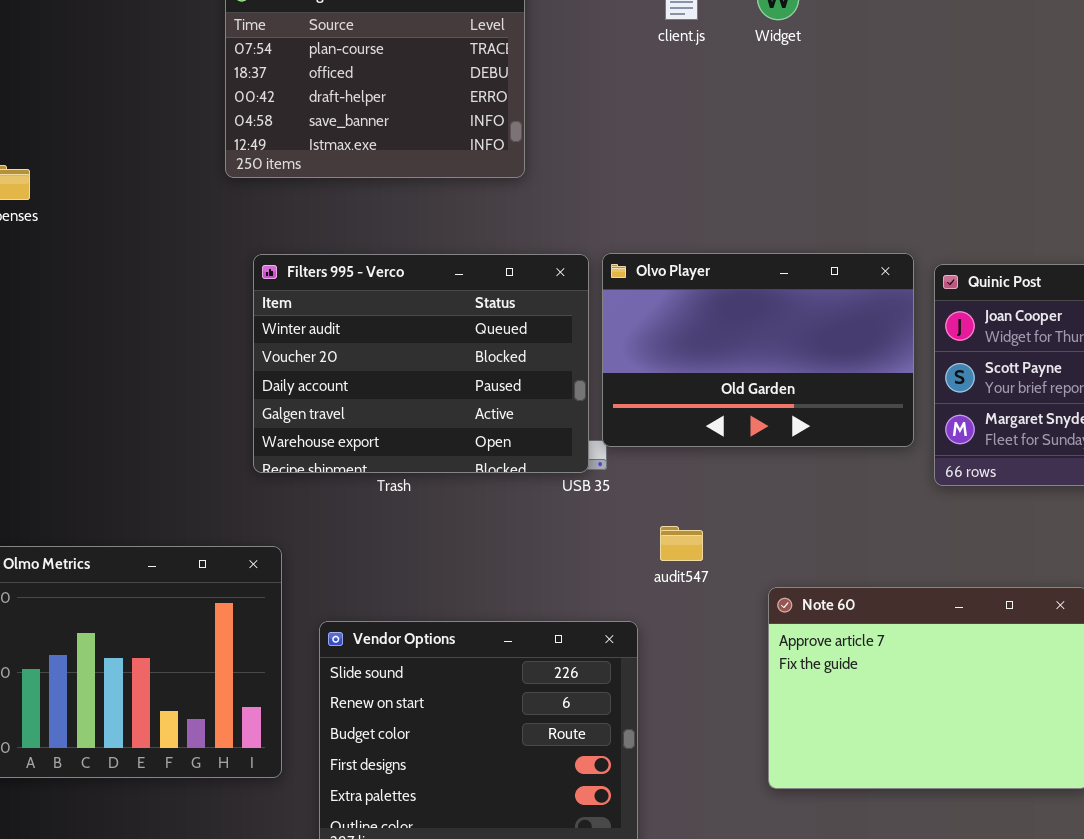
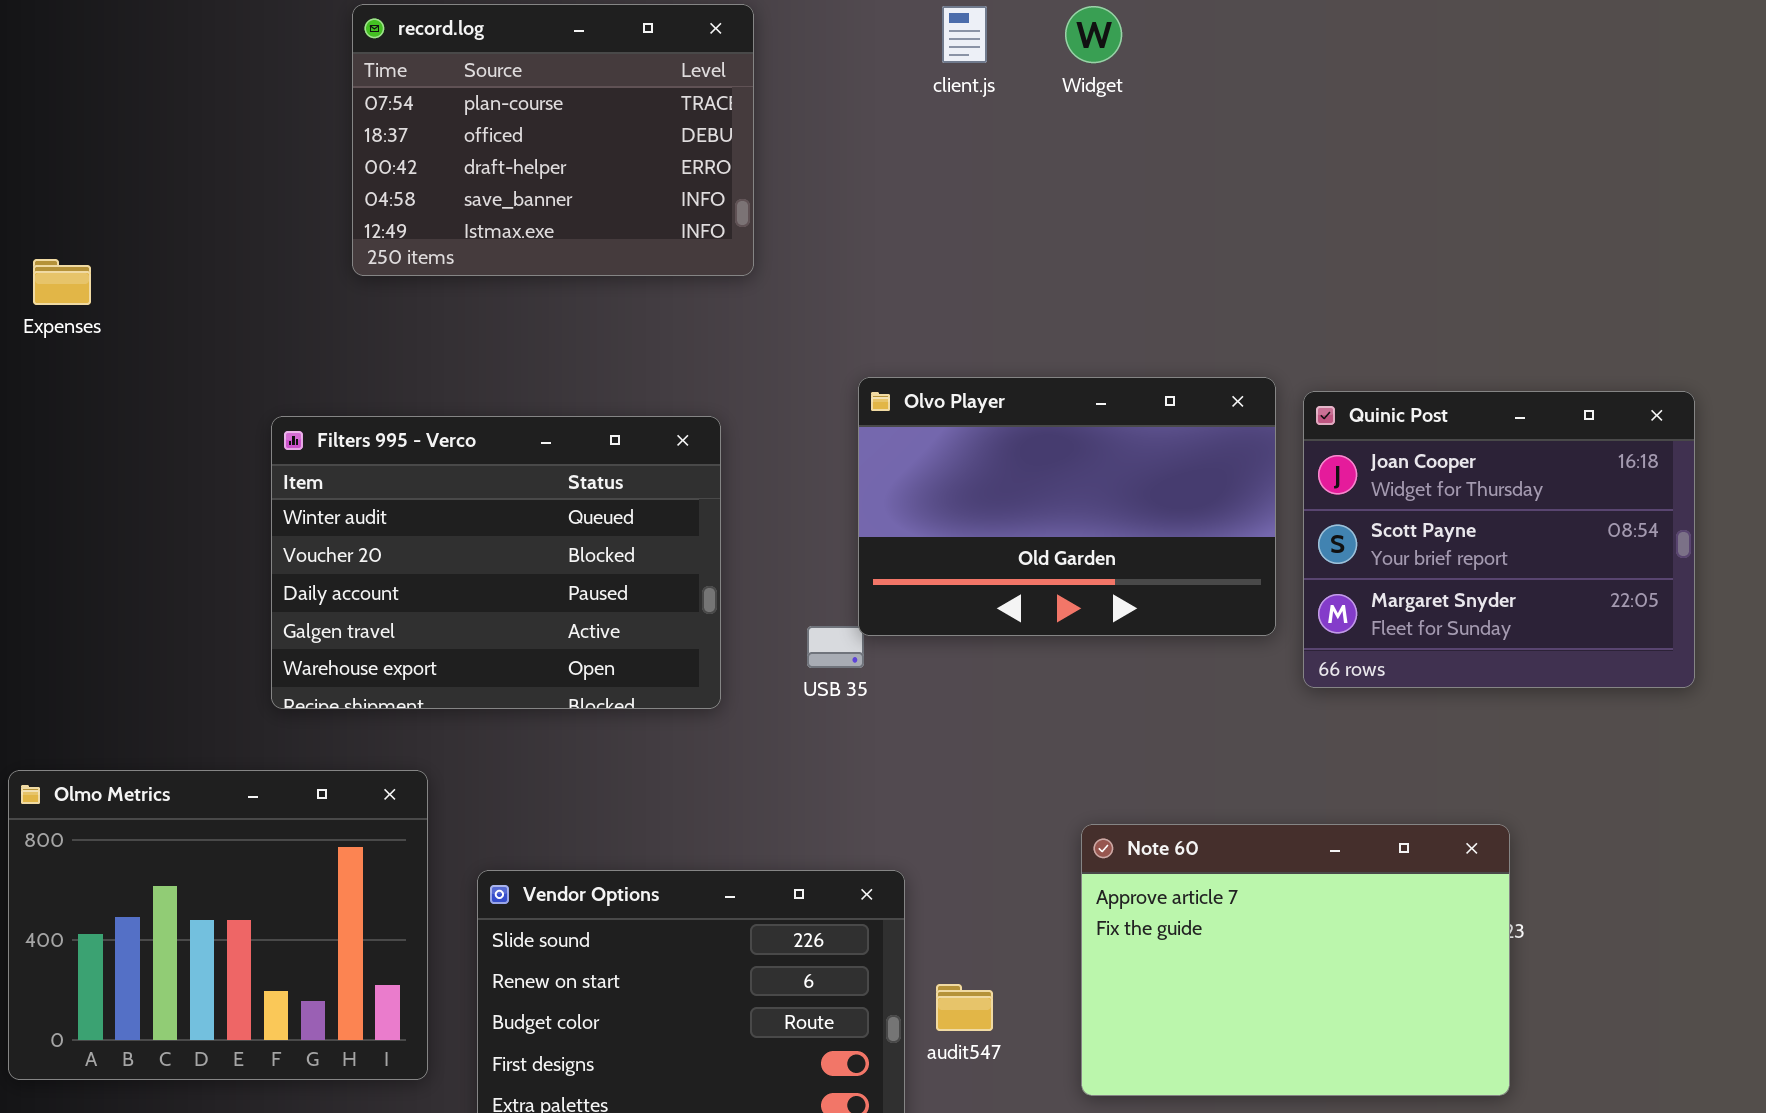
Filters 995 - Verco: [253,254,589,473] -> [271,416,721,709], moved
audit547: [660,526,703,561] -> [936,984,993,1031], moved

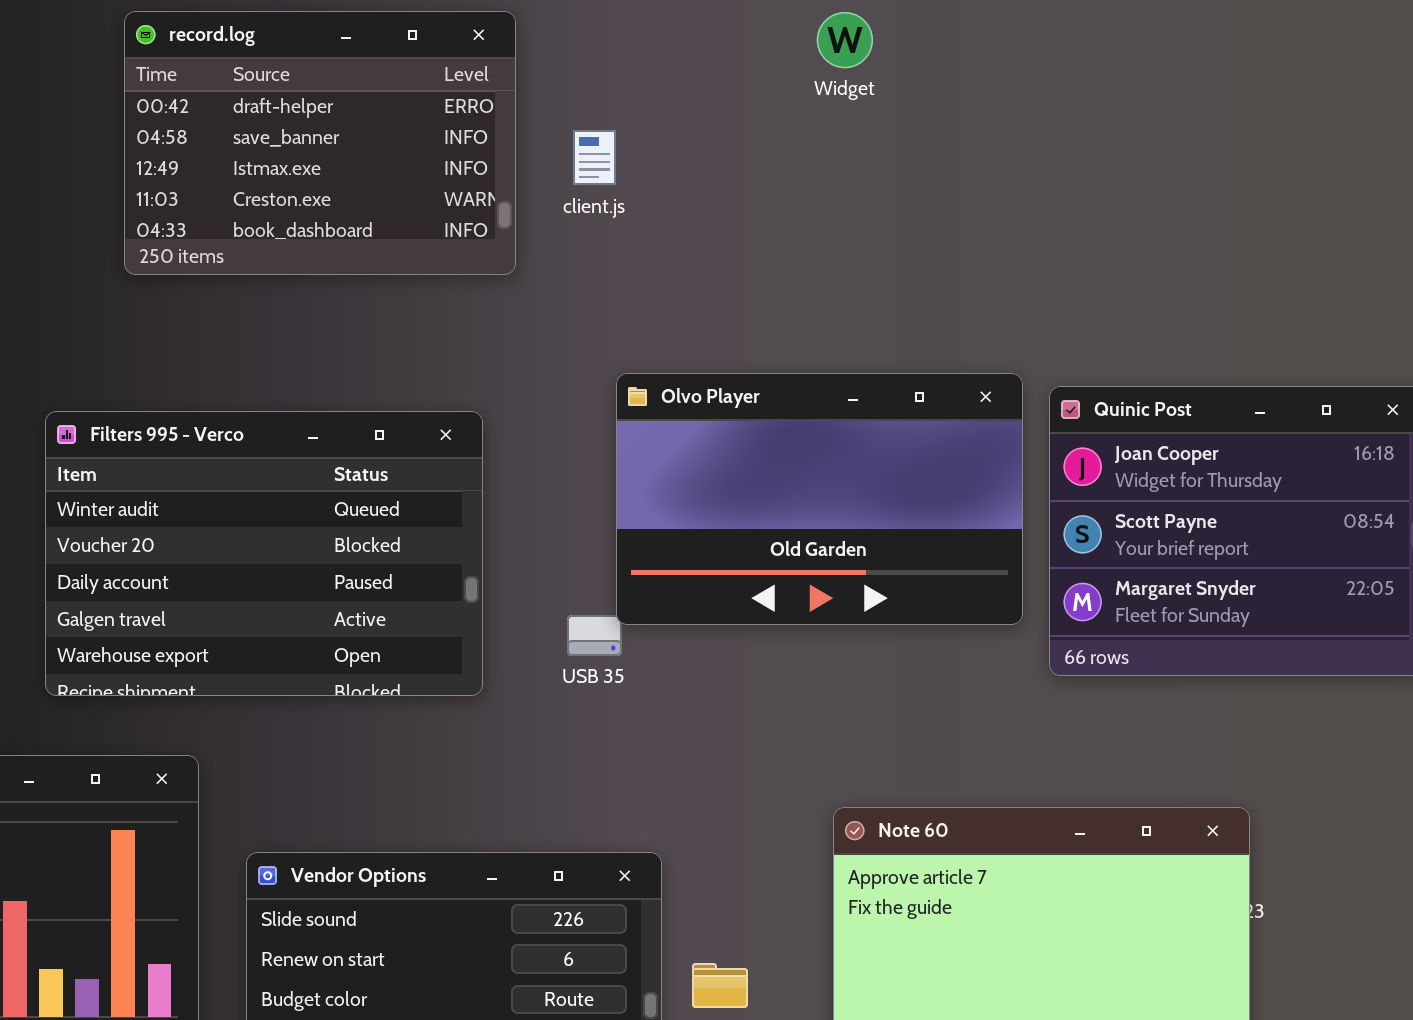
record.log: [352,4,754,276] -> [124,11,516,275], scrolled down 2 rows
client.js: [942,6,987,63] -> [573,130,616,185], moved

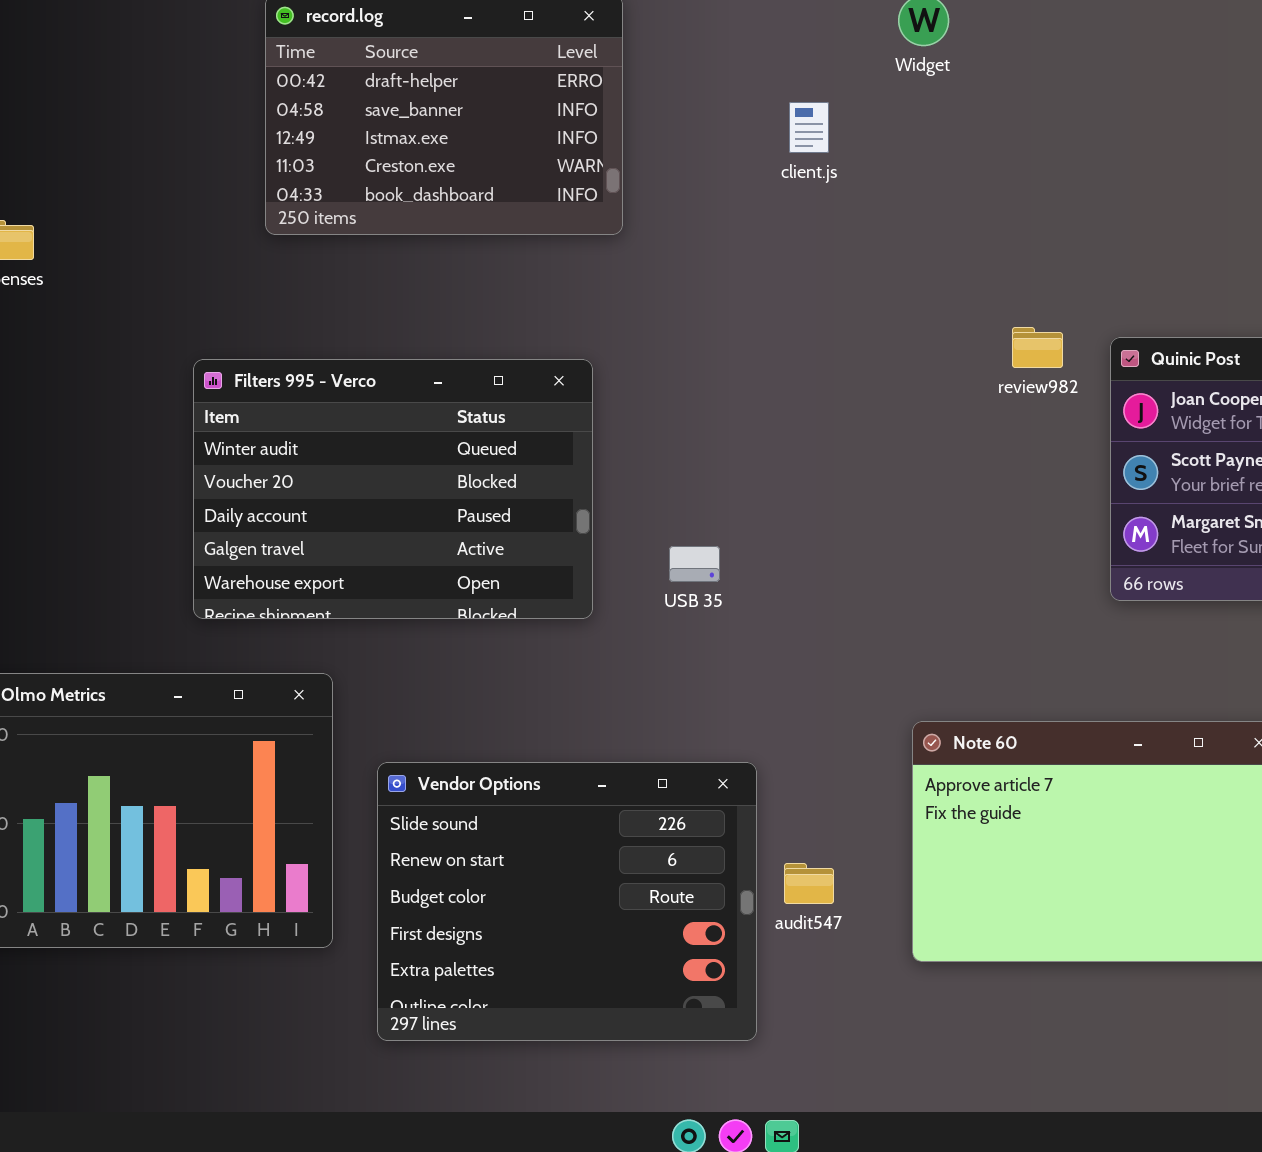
client.js: [573,130,616,185] -> [789,102,829,153], moved
Olvo Player: [616,373,1023,625] -> none, closed

